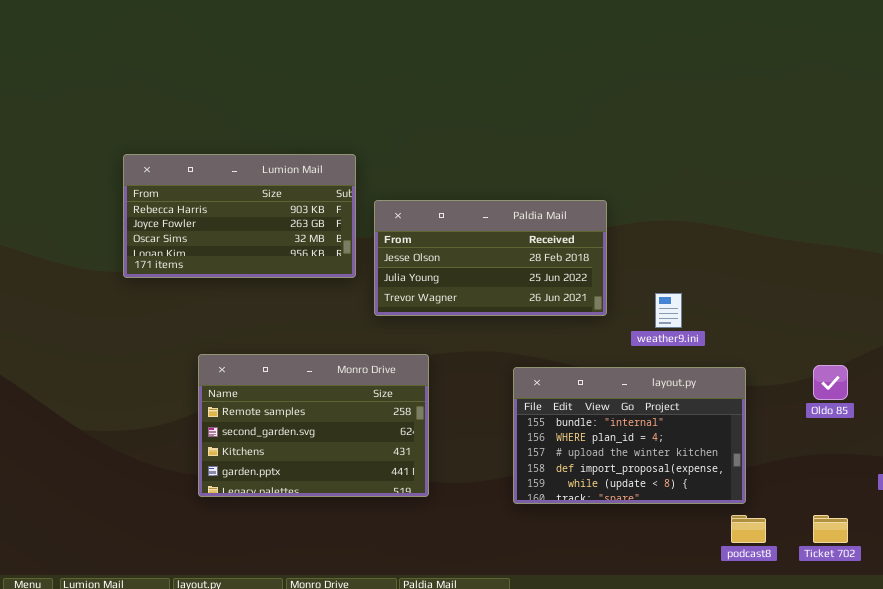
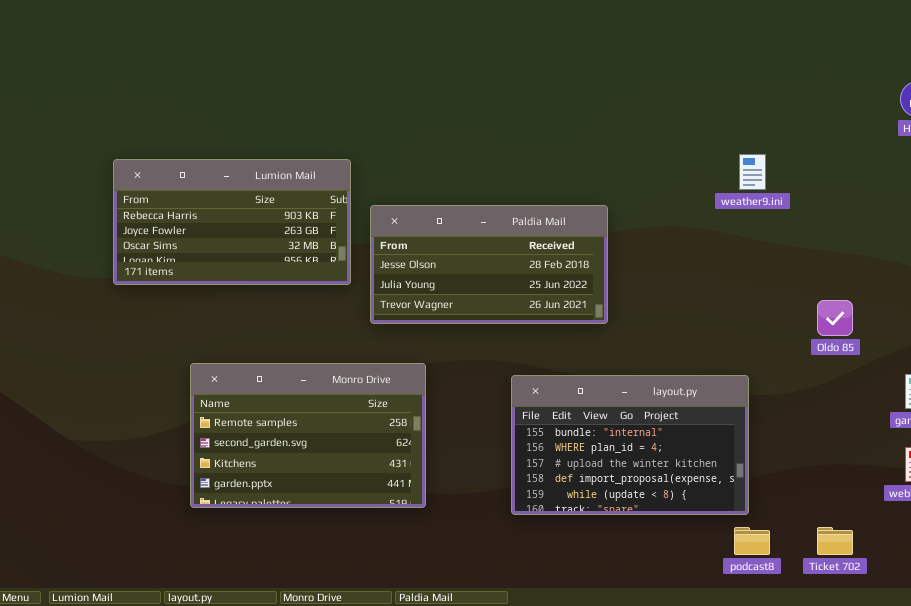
weather9.ini: [655,293,682,328] -> [739,154,766,190], moved
Oldo 85: [813,365,848,400] -> [817,300,853,336], moved

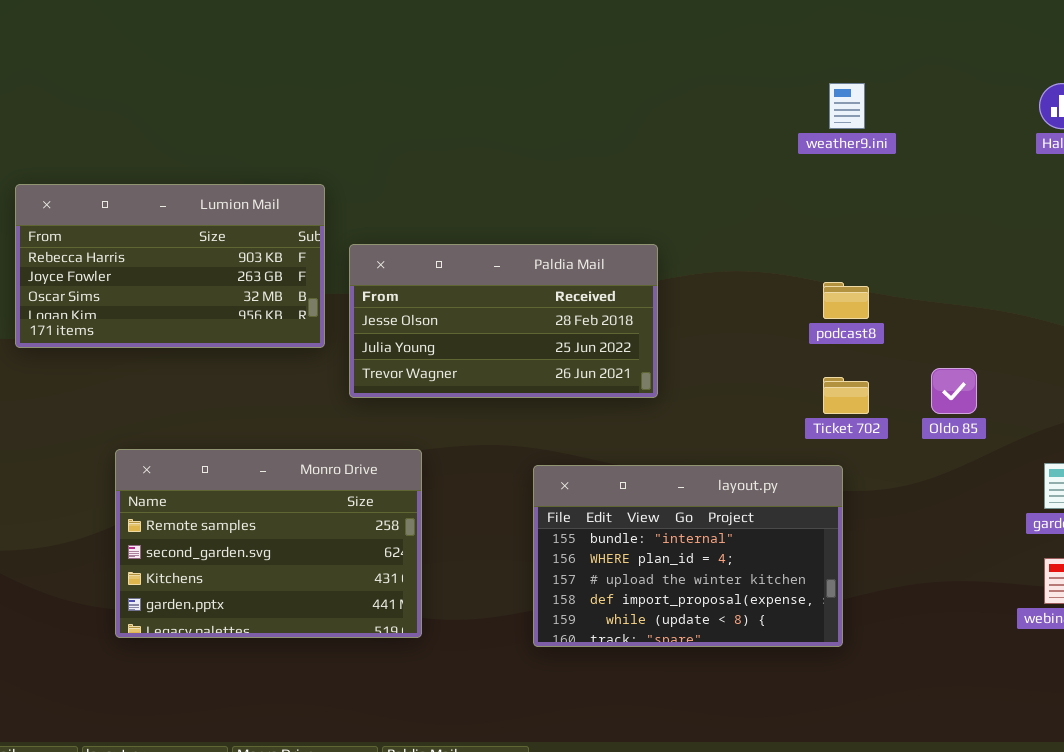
weather9.ini: [739,154,766,190] -> [829,83,865,129], moved
podcast8: [734,527,770,555] -> [823,282,869,319], moved
Ticket 702: [817,527,853,555] -> [823,377,869,414], moved

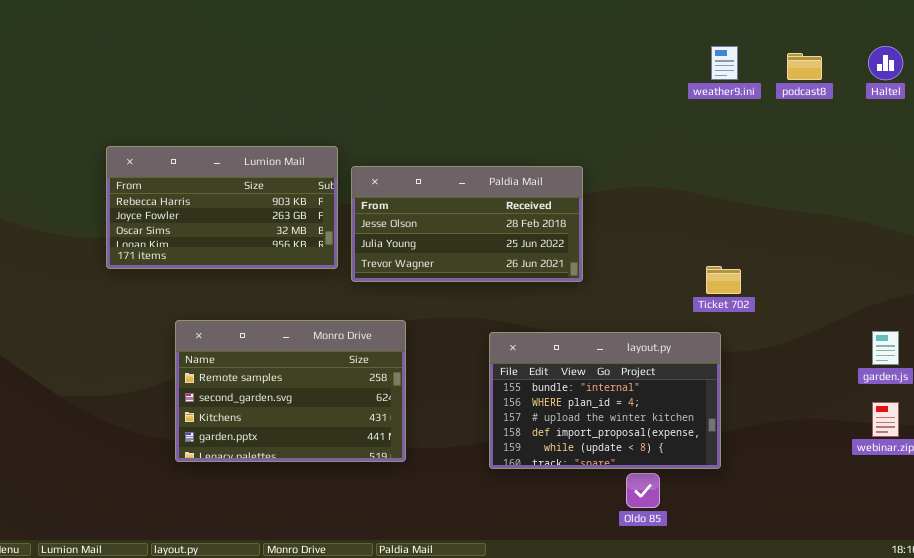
Lumion Mail: [15,184,325,348] -> [106,146,338,269], moved
podcast8: [823,282,869,319] -> [787,53,822,80], moved
Oldo 85: [931,368,977,414] -> [626,473,660,508], moved

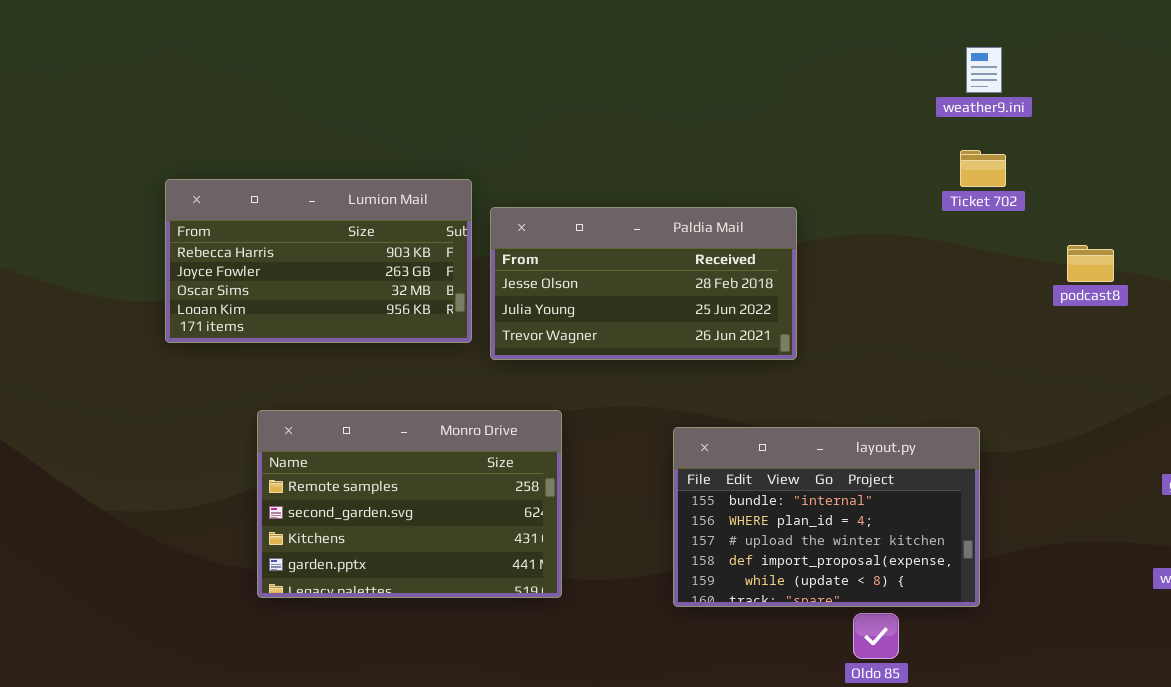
podcast8: [787,53,822,80] -> [1067,245,1114,282], moved
Ticket 702: [706,266,741,294] -> [960,150,1006,187], moved

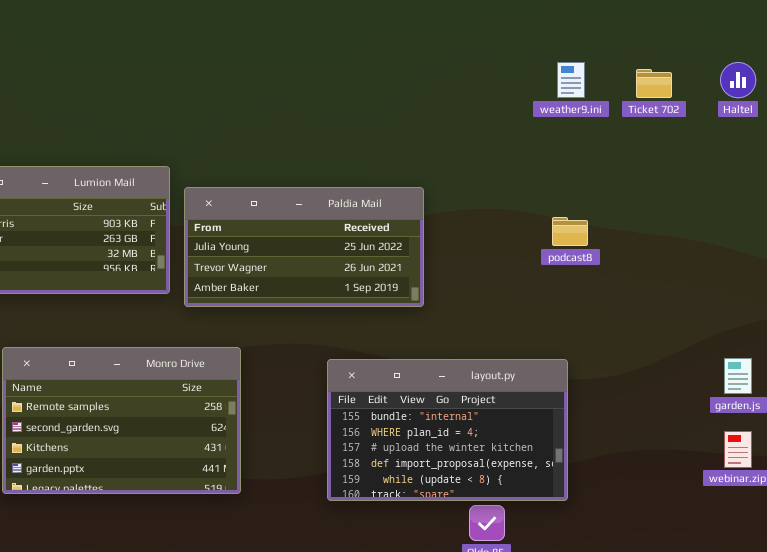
Ticket 702: [960,150,1006,187] -> [636,69,672,98], moved
Paldia Mail: [490,207,797,360] -> [184,187,424,307], scrolled down 1 row
podcast8: [1067,245,1114,282] -> [552,217,588,246], moved

